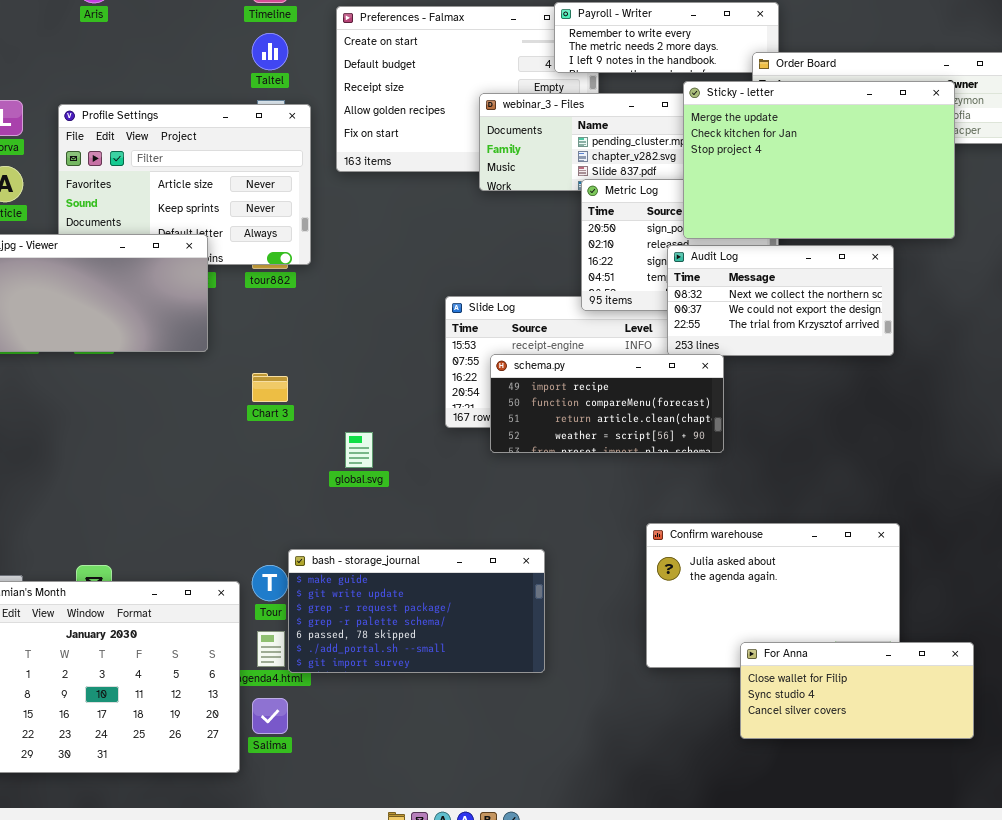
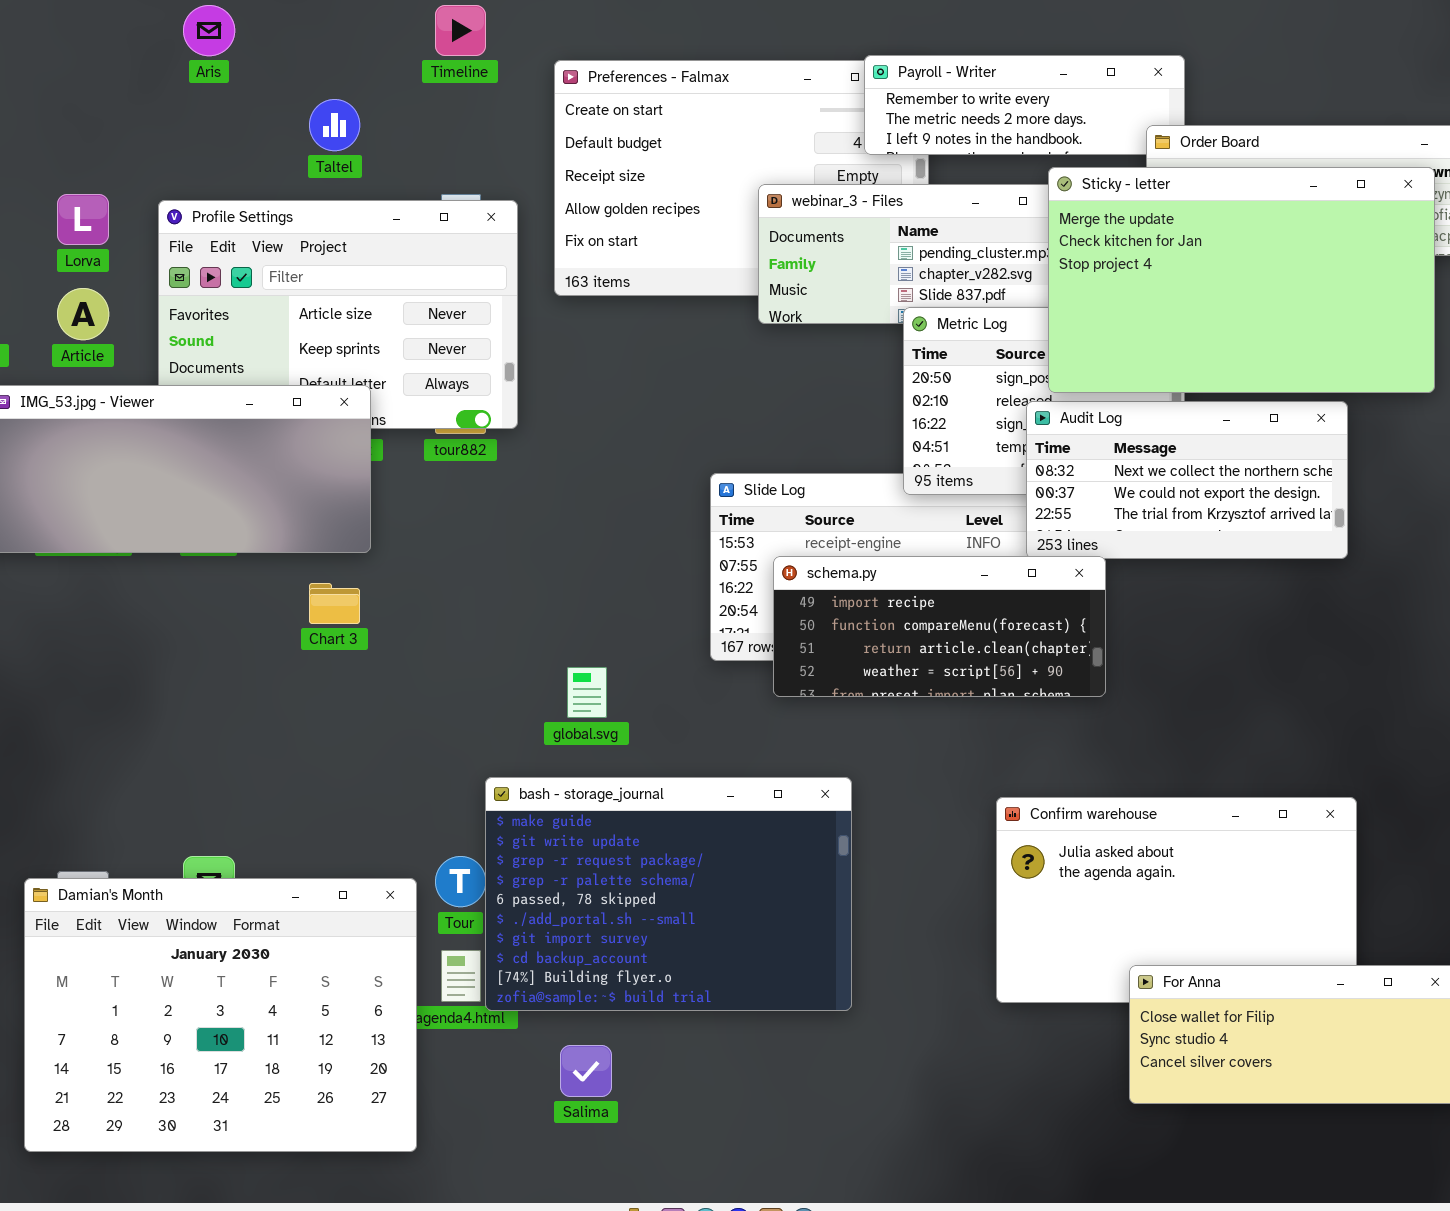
Taltel: [252,33,288,70] -> [309,99,360,151], moved
Chart 3: [252,373,288,402] -> [309,583,360,624], moved
bash - storage_journal: [288,549,545,673] -> [485,777,852,1011], resized
Salima: [252,698,288,734] -> [560,1045,612,1097], moved

